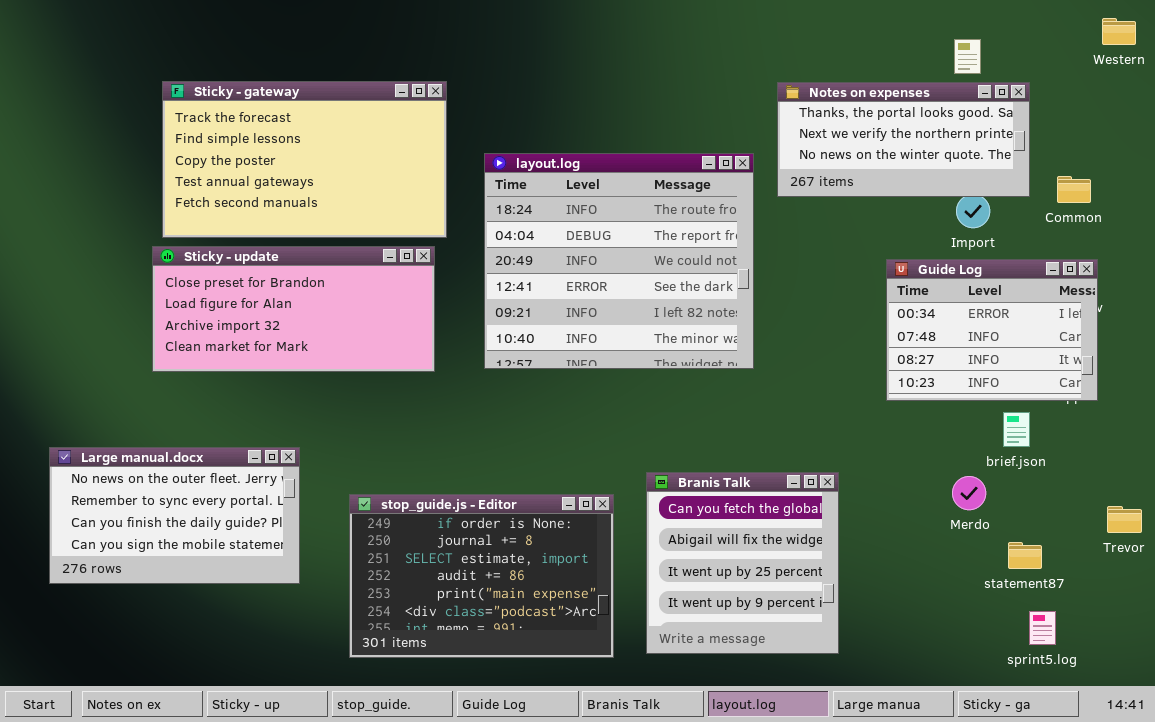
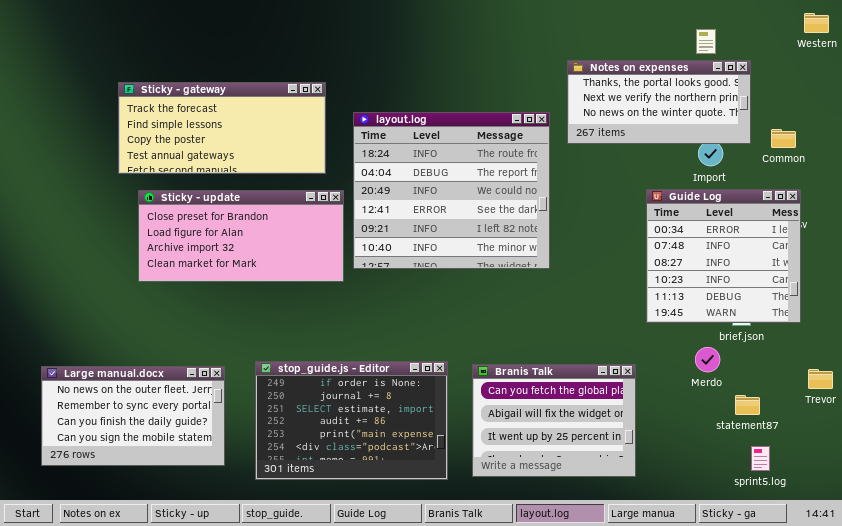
Sticky - gateway: [162,81,447,238] -> [118,82,326,174], resized
Sticky - update: [152,246,435,372] -> [138,190,344,282], moved
Guide Log: [886,259,1098,401] -> [646,189,801,323], resized
Large manual.docx: [49,447,300,584] -> [41,366,225,466], moved
Branis Talk: [646,472,839,654] -> [472,364,636,477], resized

